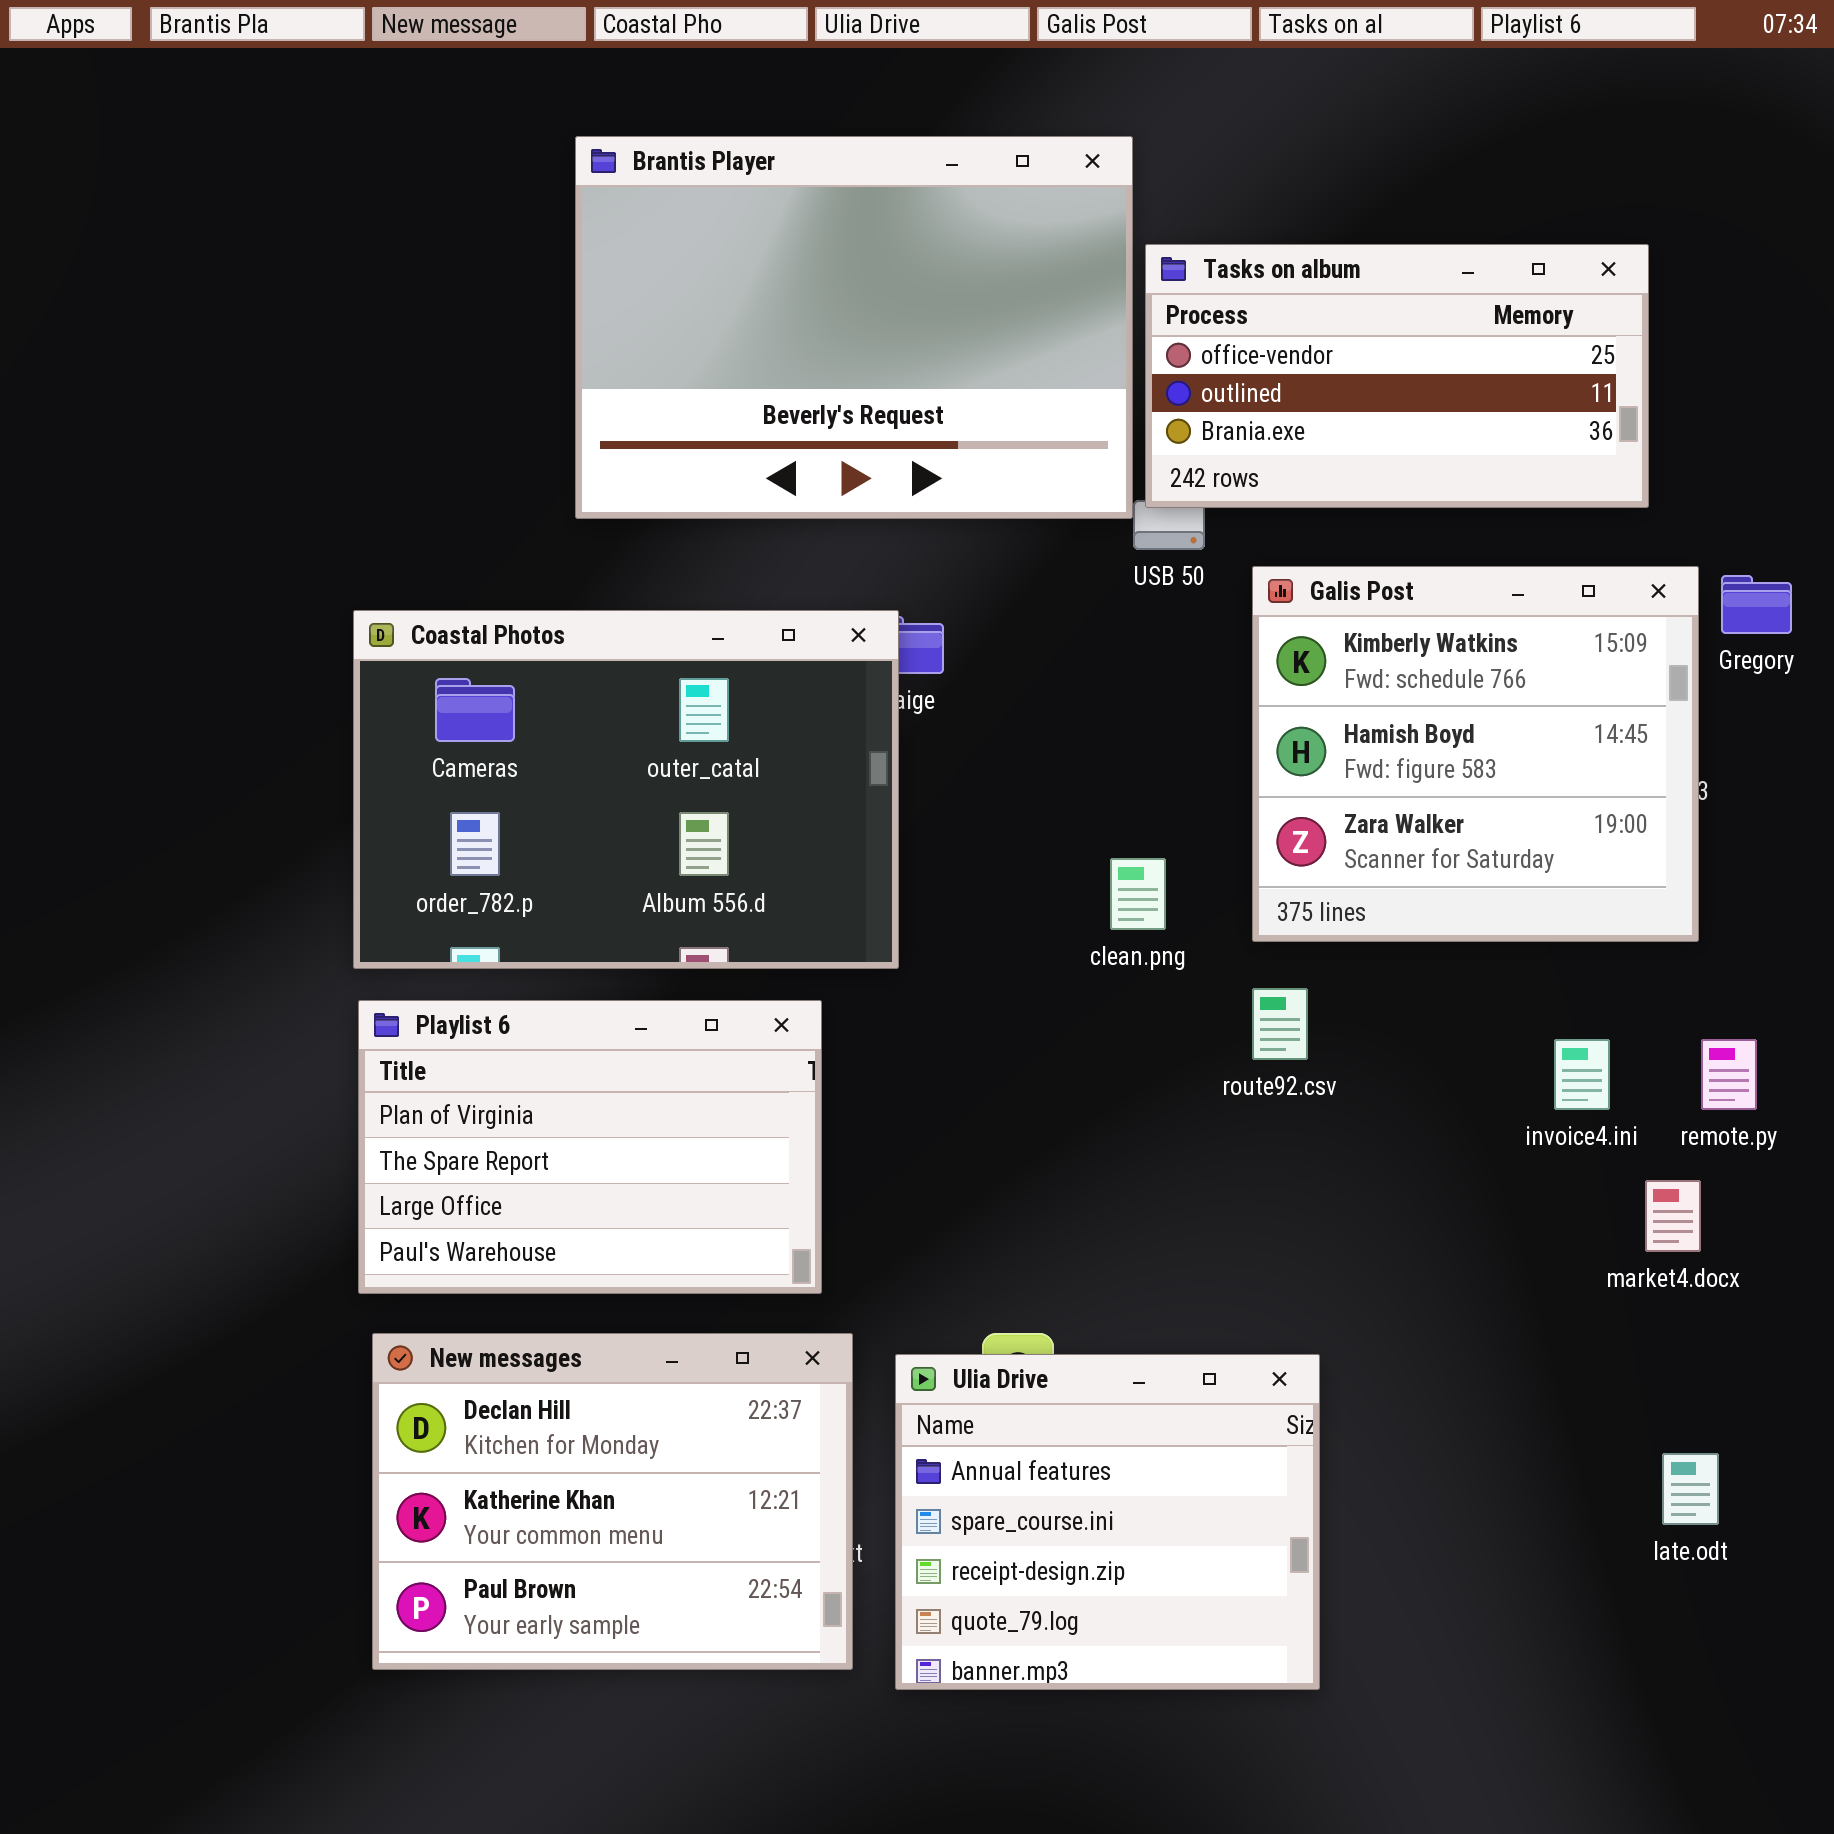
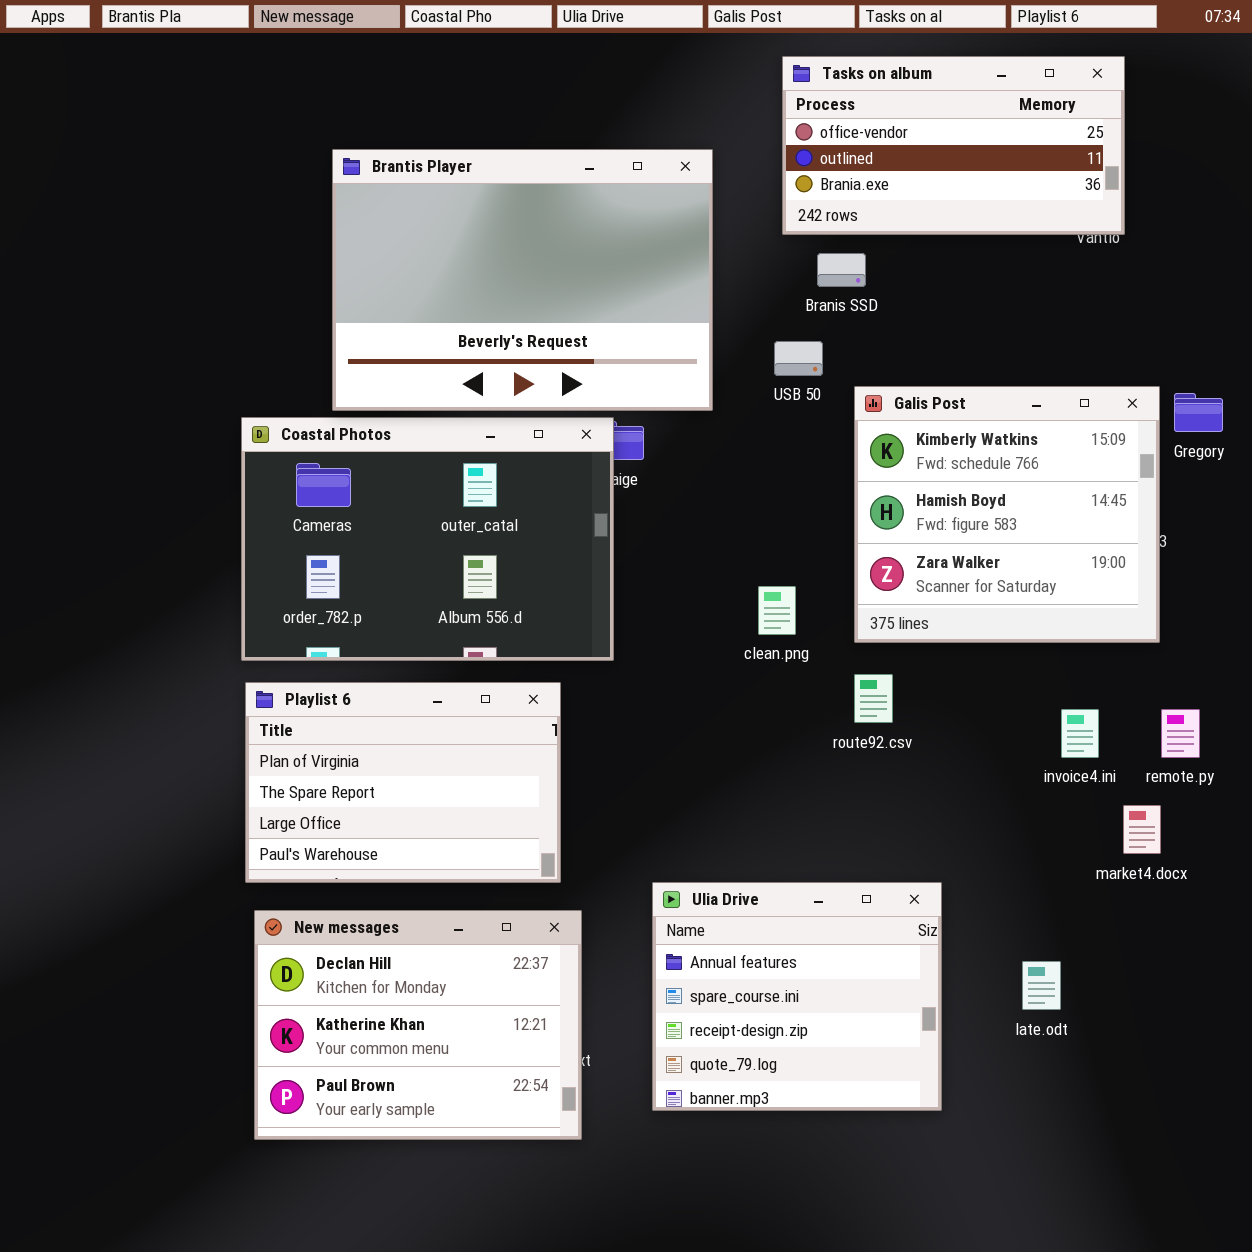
Brantis Player: [575,136,1133,519] -> [332,149,713,411], moved
Tasks on album: [1145,244,1649,508] -> [782,56,1125,235], moved
Ulia Drive: [895,1354,1320,1690] -> [652,882,942,1111], moved
late.odt: [1662,1453,1719,1525] -> [1022,961,1061,1010], moved

